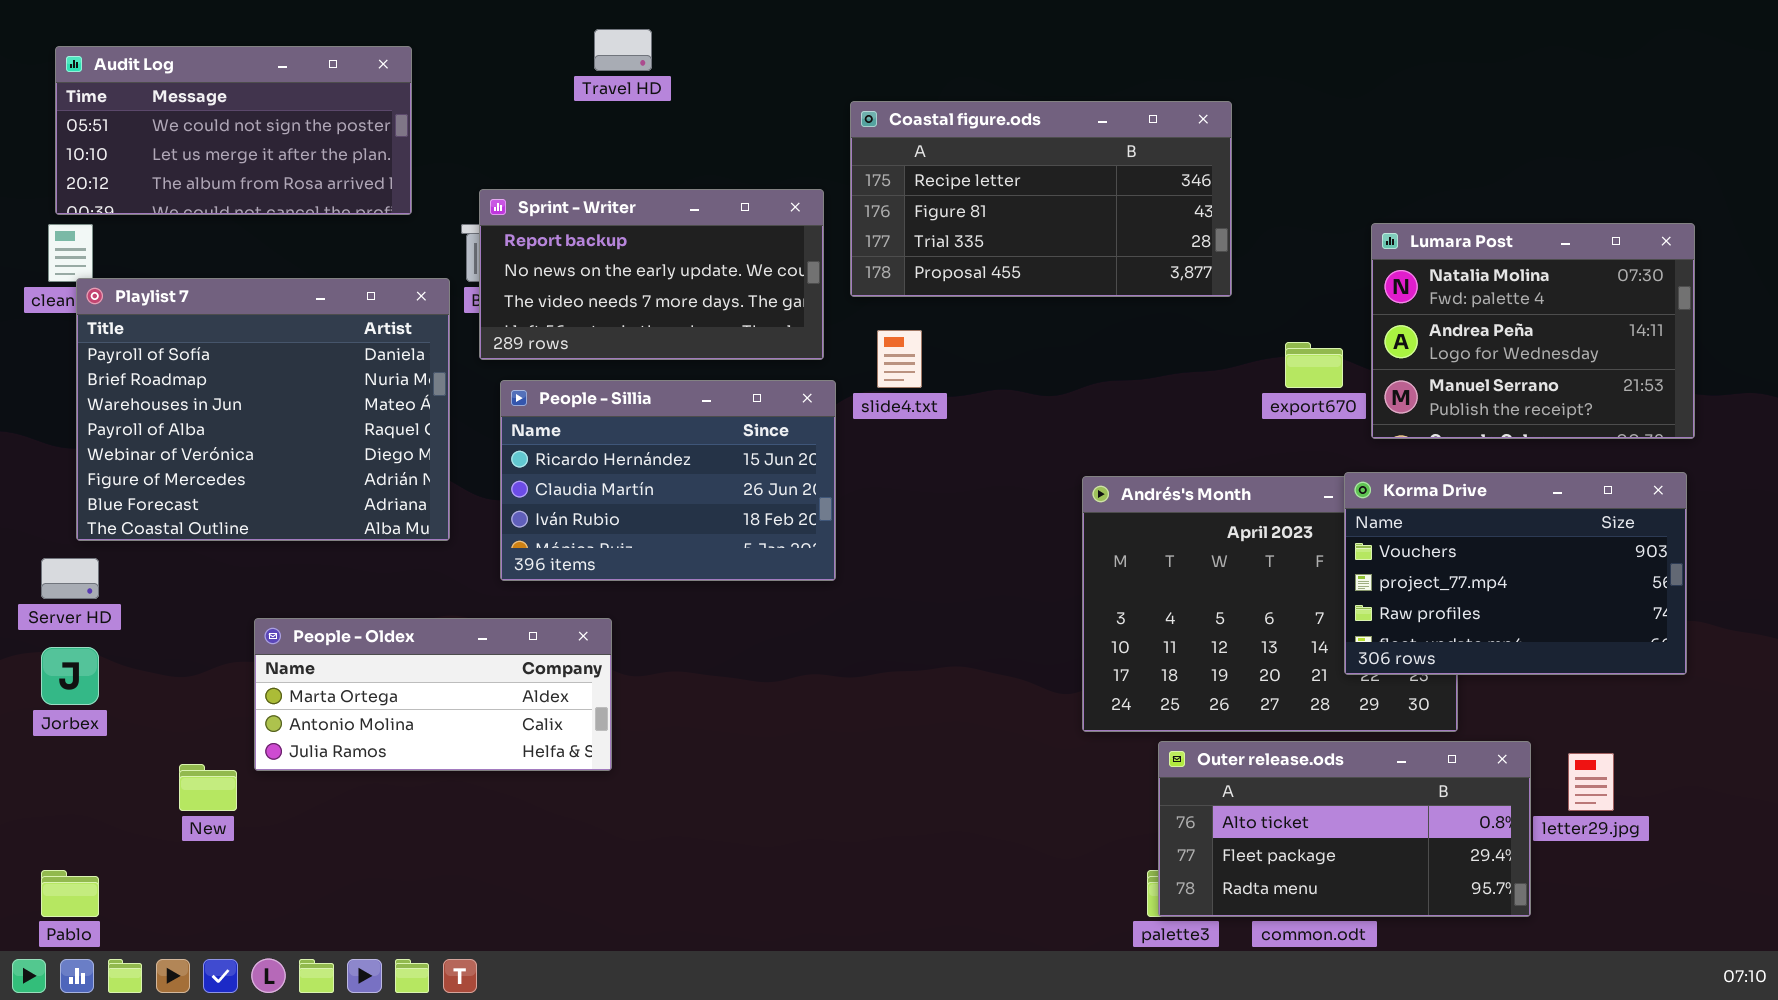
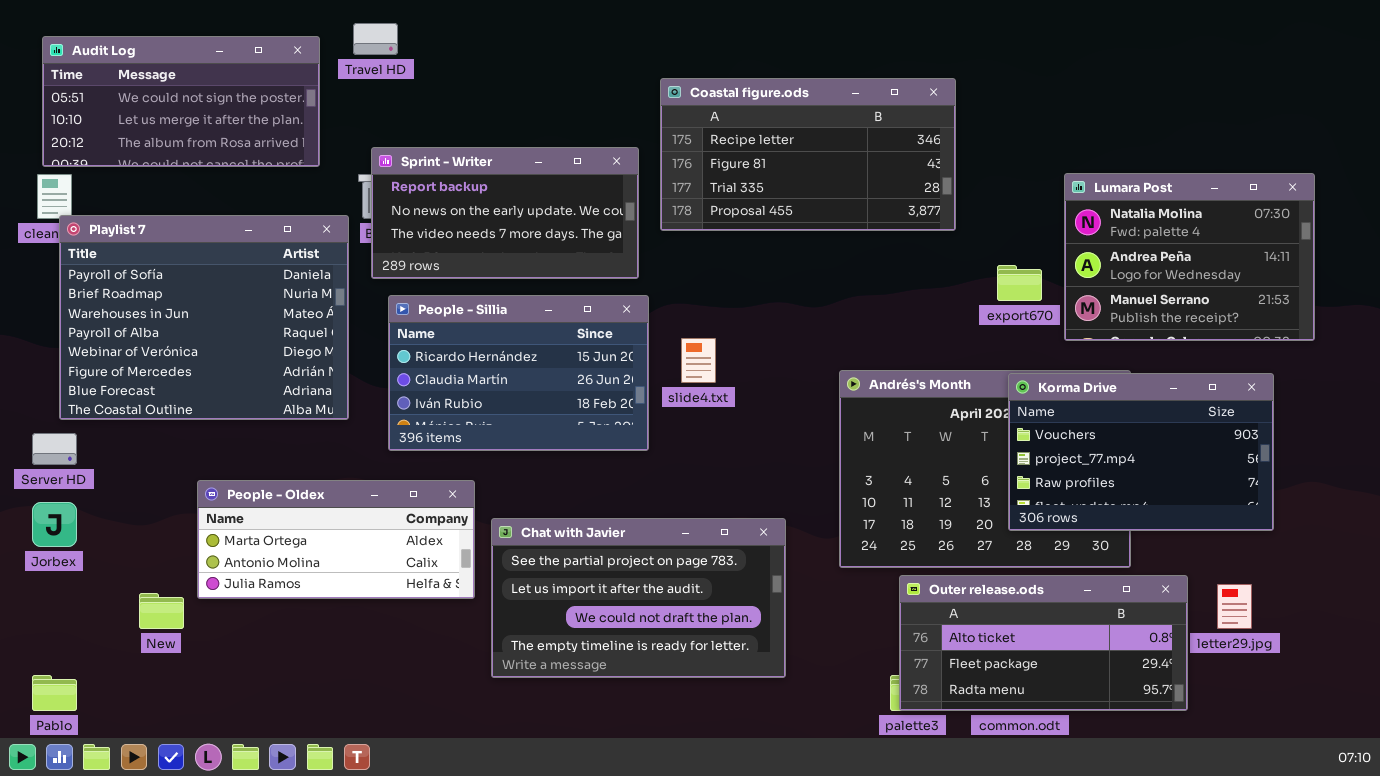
Travel HD: [594,29,652,71] -> [353,23,398,55], moved
slide4.txt: [877,330,922,388] -> [681,338,716,383], moved
Korma Drive: [1344,472,1687,675] -> [1008,373,1274,531], moved
Chat with Javier: none -> [491,518,786,678], opened

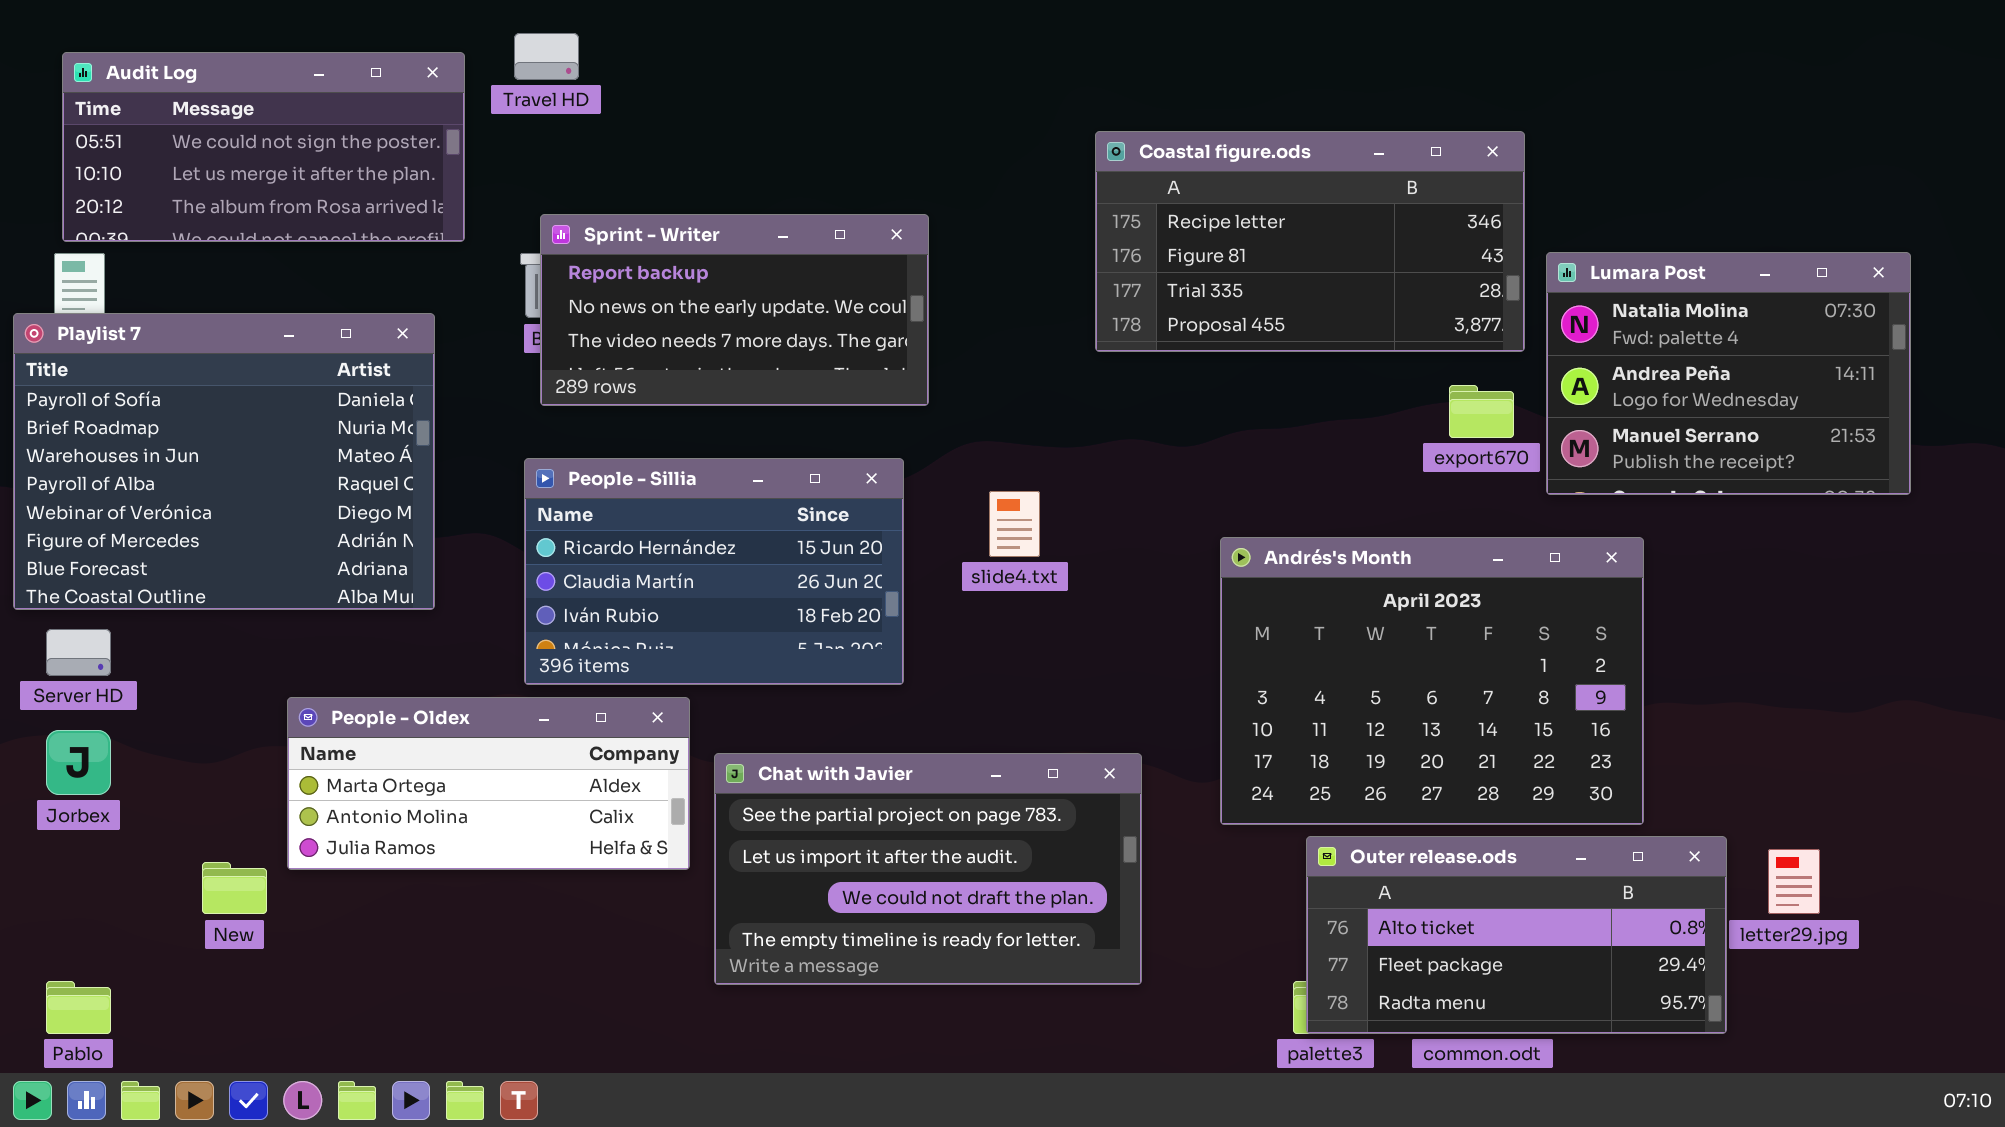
Coastal figure.ods: [660,78,956,231] -> [1095,131,1525,352], moved
Playlist 7: [59,215,349,420] -> [13,313,435,610], moved
People - Sillia: [388,295,649,451] -> [524,458,904,685], moved
Korma Drive: [1008,373,1274,531] -> none, closed

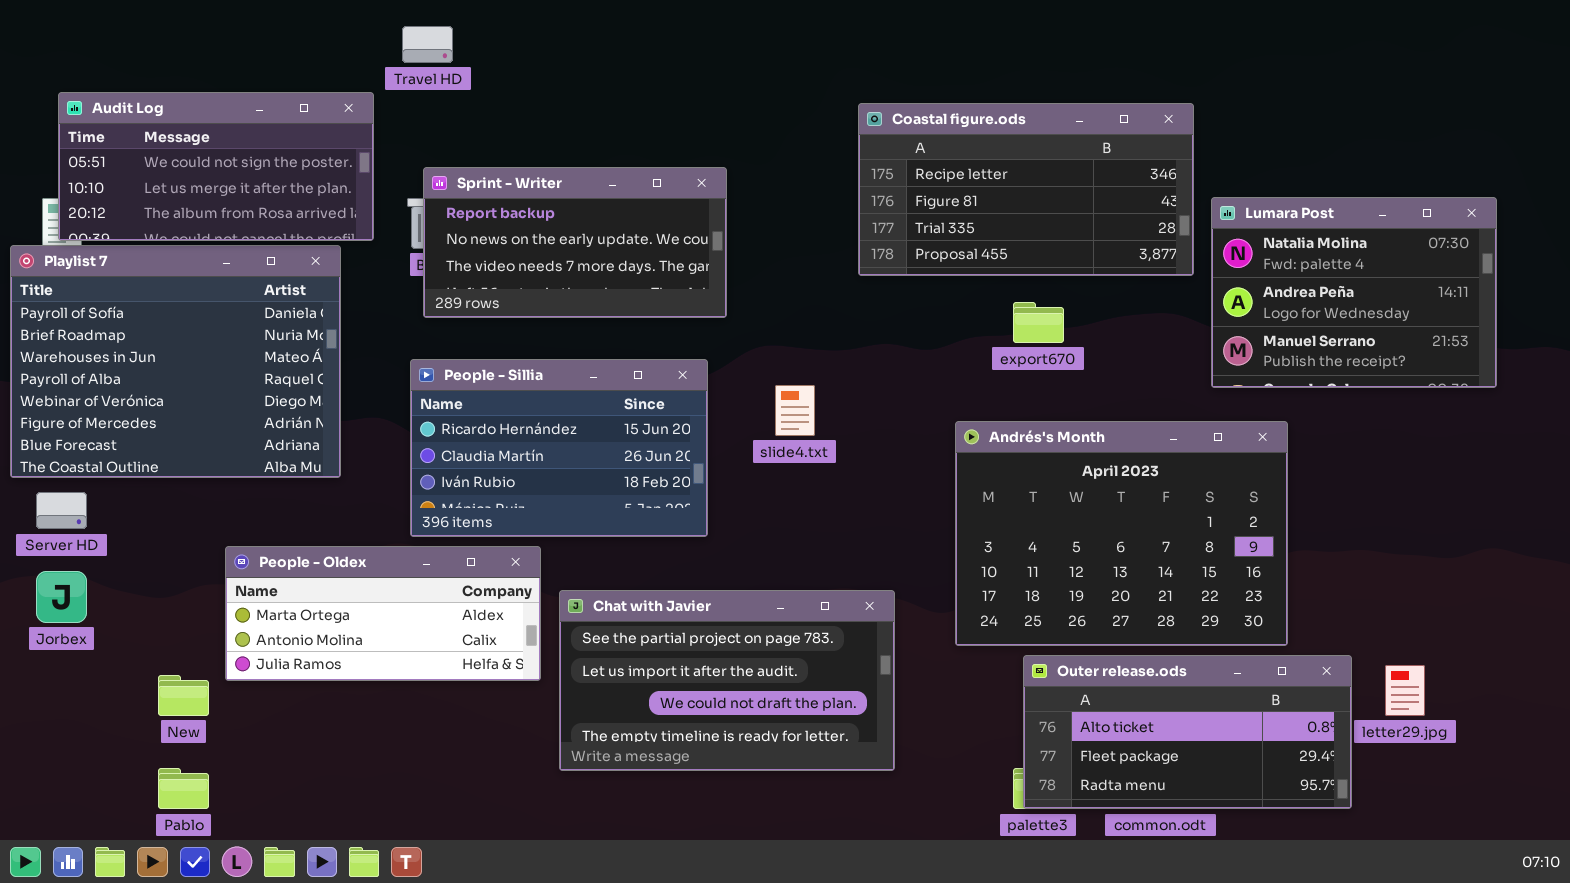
Audit Log: [62,52,465,242] -> [58,92,374,241], moved
export670: [1449,385,1514,438] -> [1013,302,1064,343], moved
Pablo: [46,981,111,1034] -> [158,768,209,809], moved

